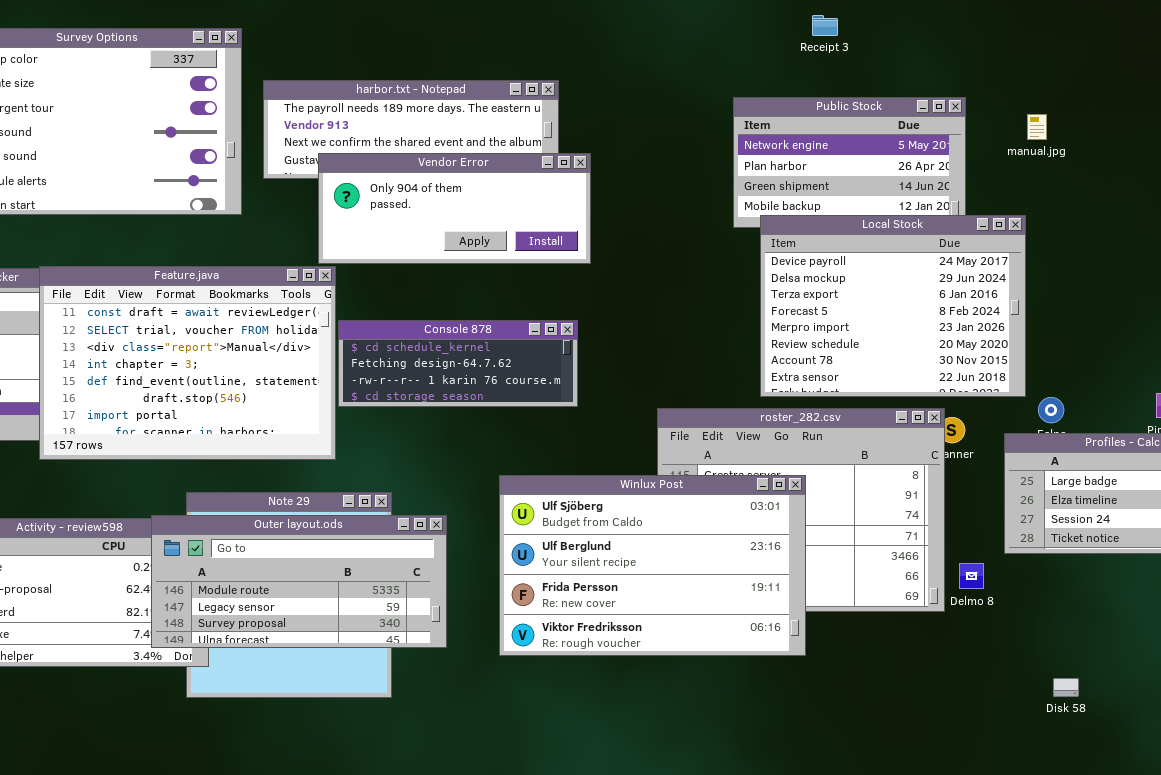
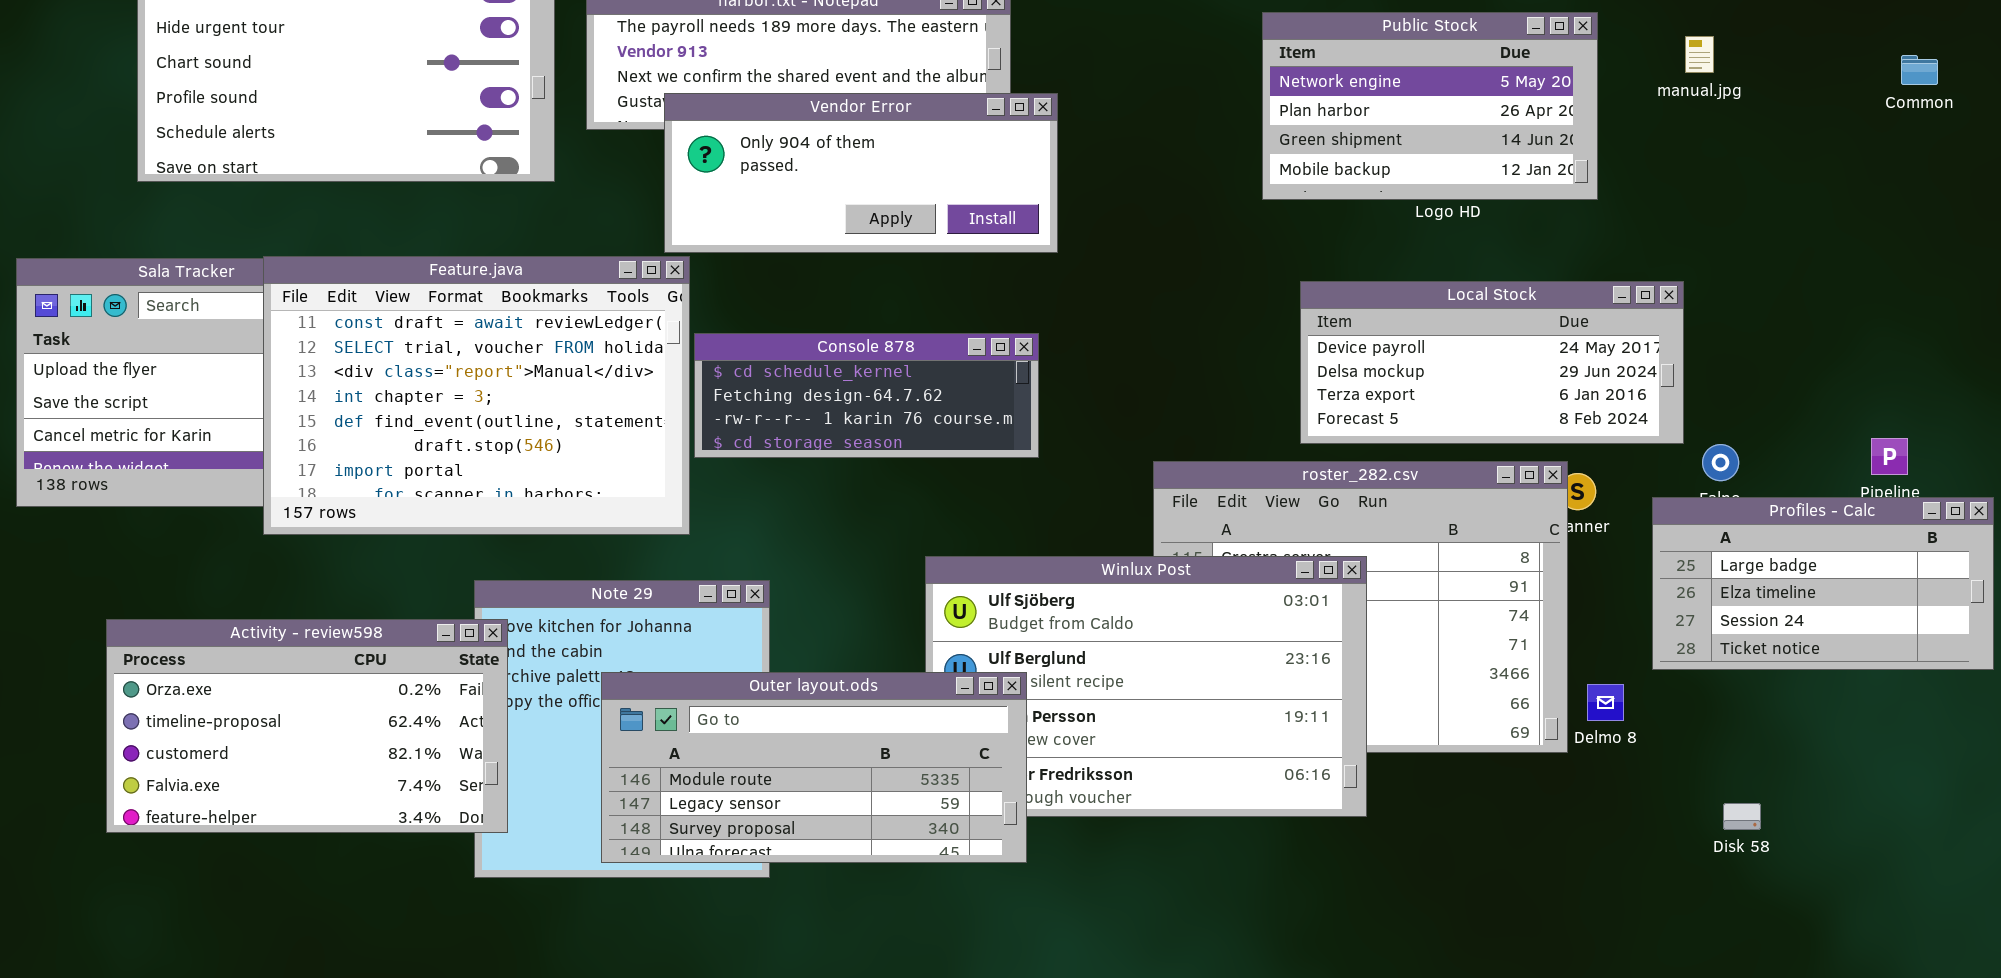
Local Stock: [760,215,1026,397] -> [1300,281,1684,444], resized
Outer layout.ods: [151,515,447,648] -> [601,672,1027,863], moved
Disk 58: [1053,678,1079,697] -> [1723,803,1761,830], moved

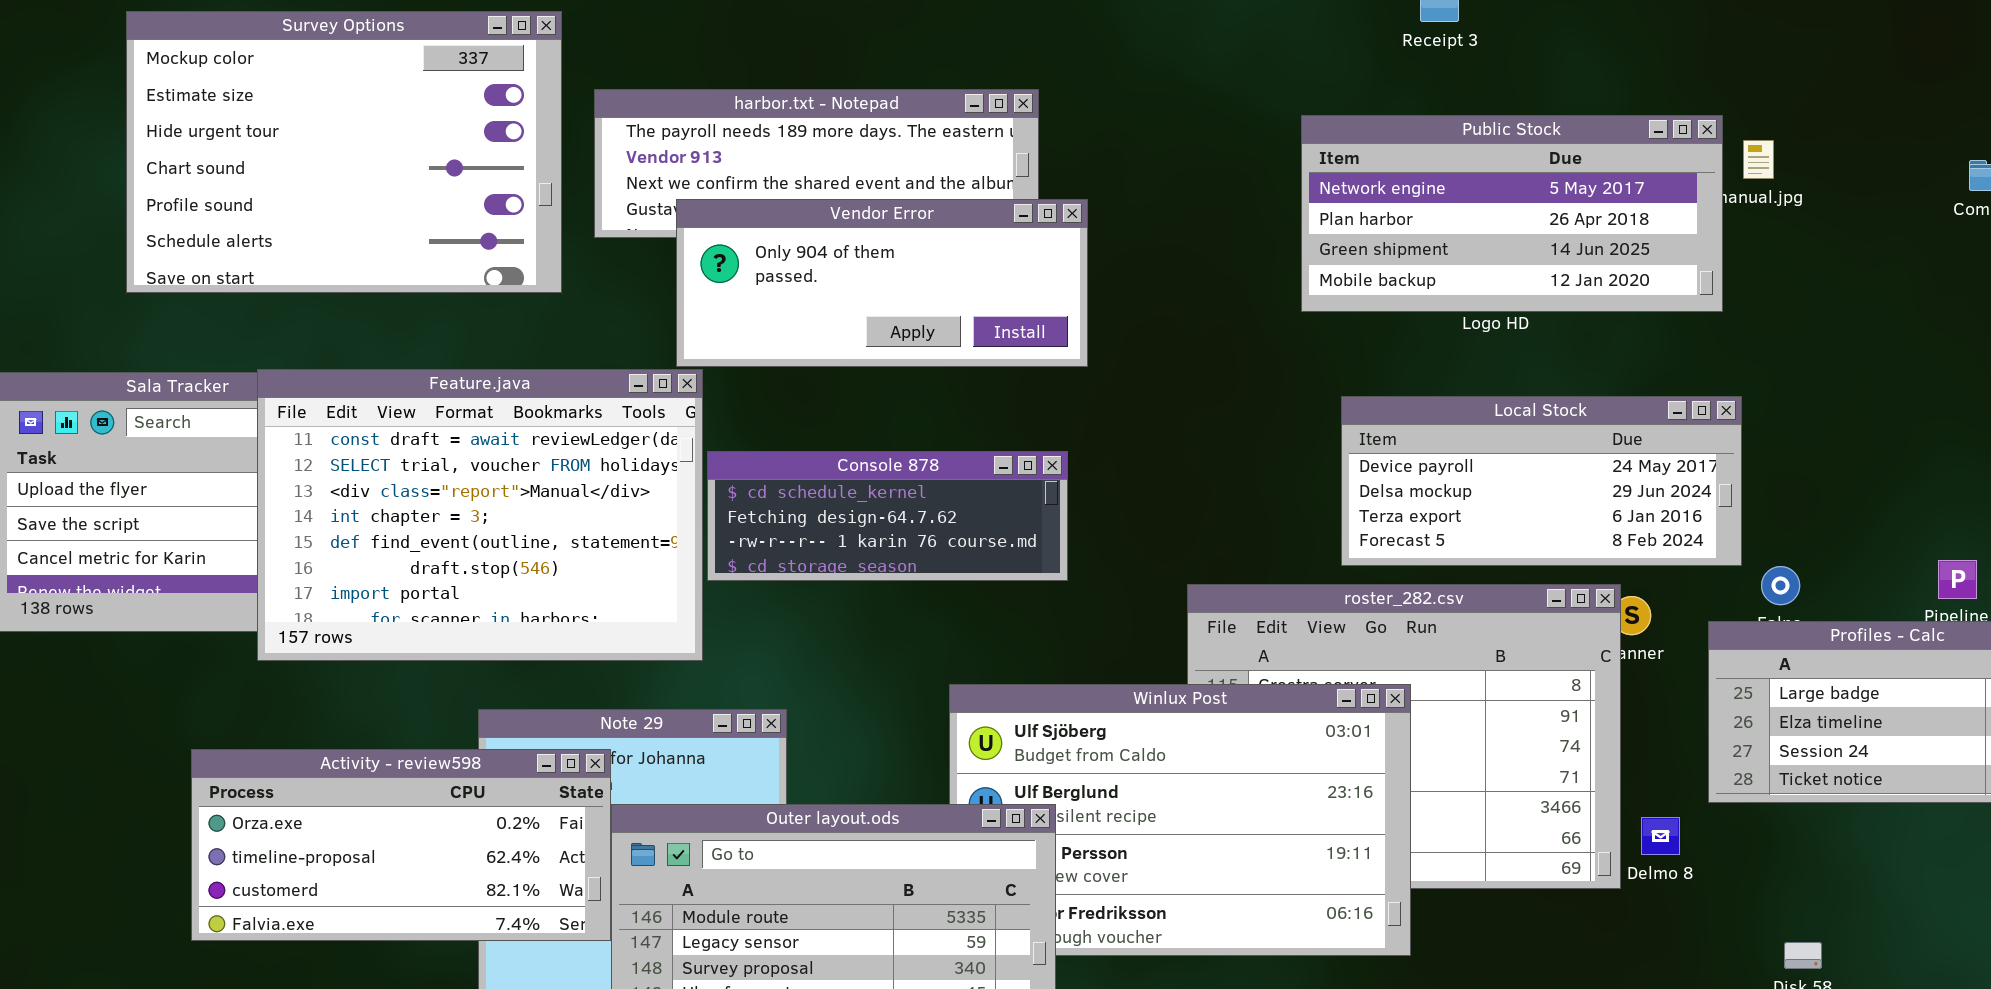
Public Stock: [1262,12,1598,200] -> [1301,115,1723,312], resized
Activity - review598: [106,619,508,833] -> [191,749,611,941], moved, resized

